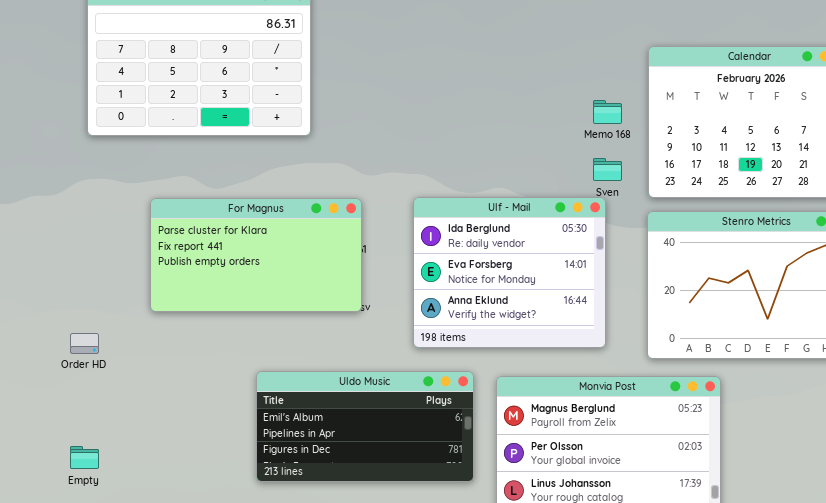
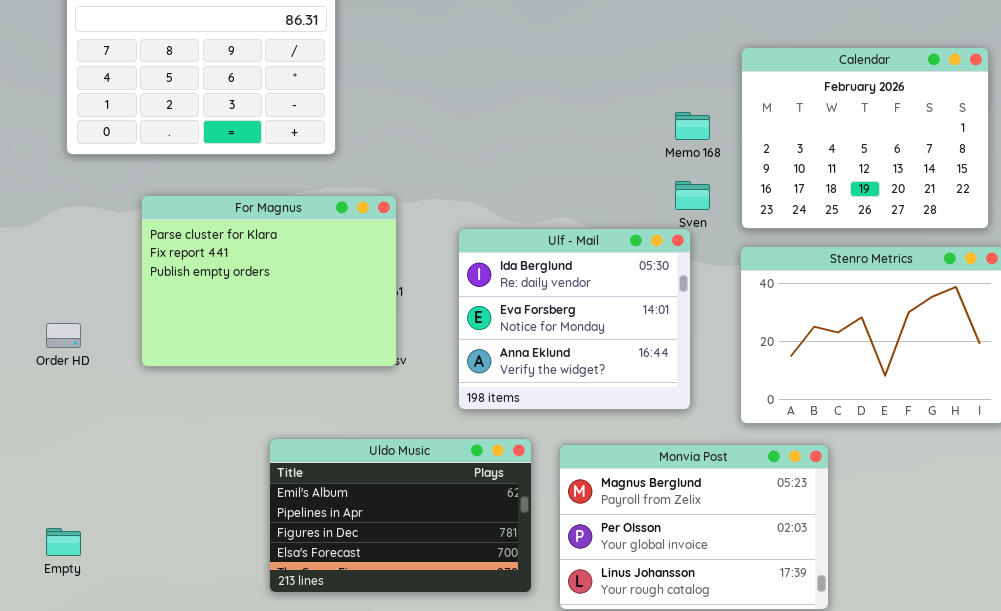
For Magnus: [150,198,362,312] -> [141,195,397,367], resized
Order HD: [70,333,99,354] -> [46,323,81,348], moved
Uldo Music: [256,371,474,482] -> [269,438,532,593], resized

